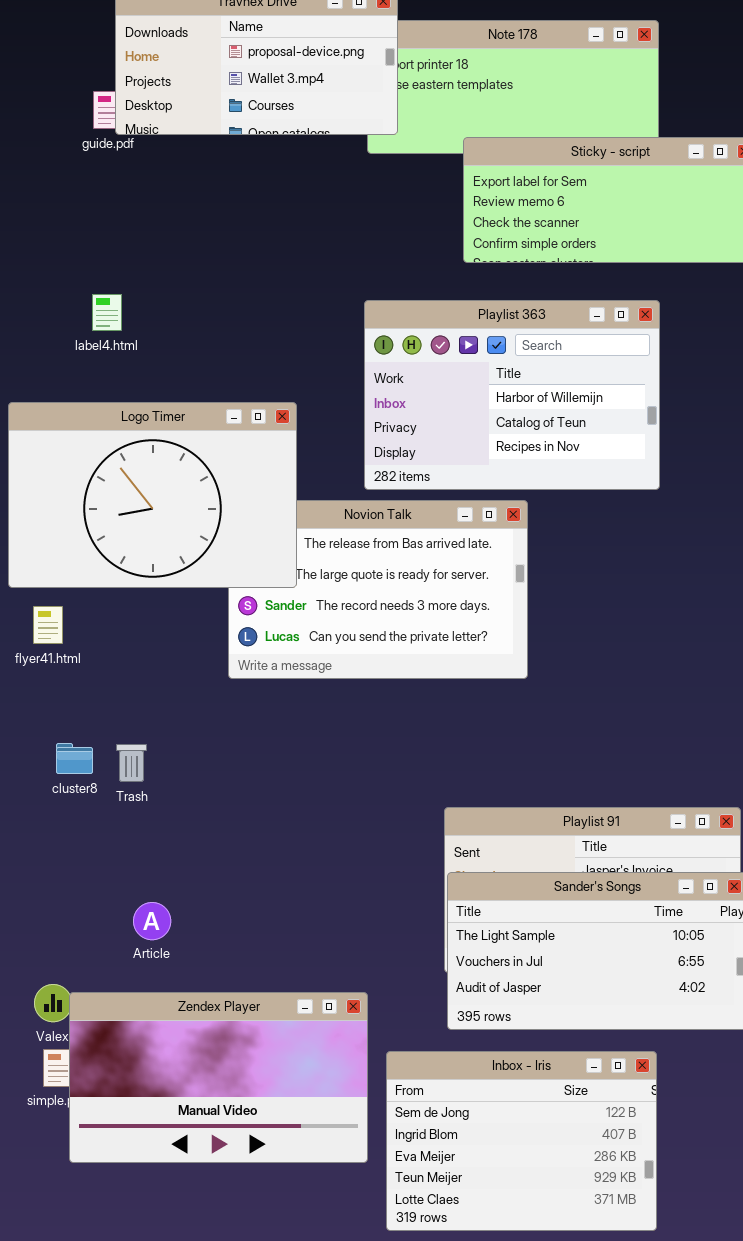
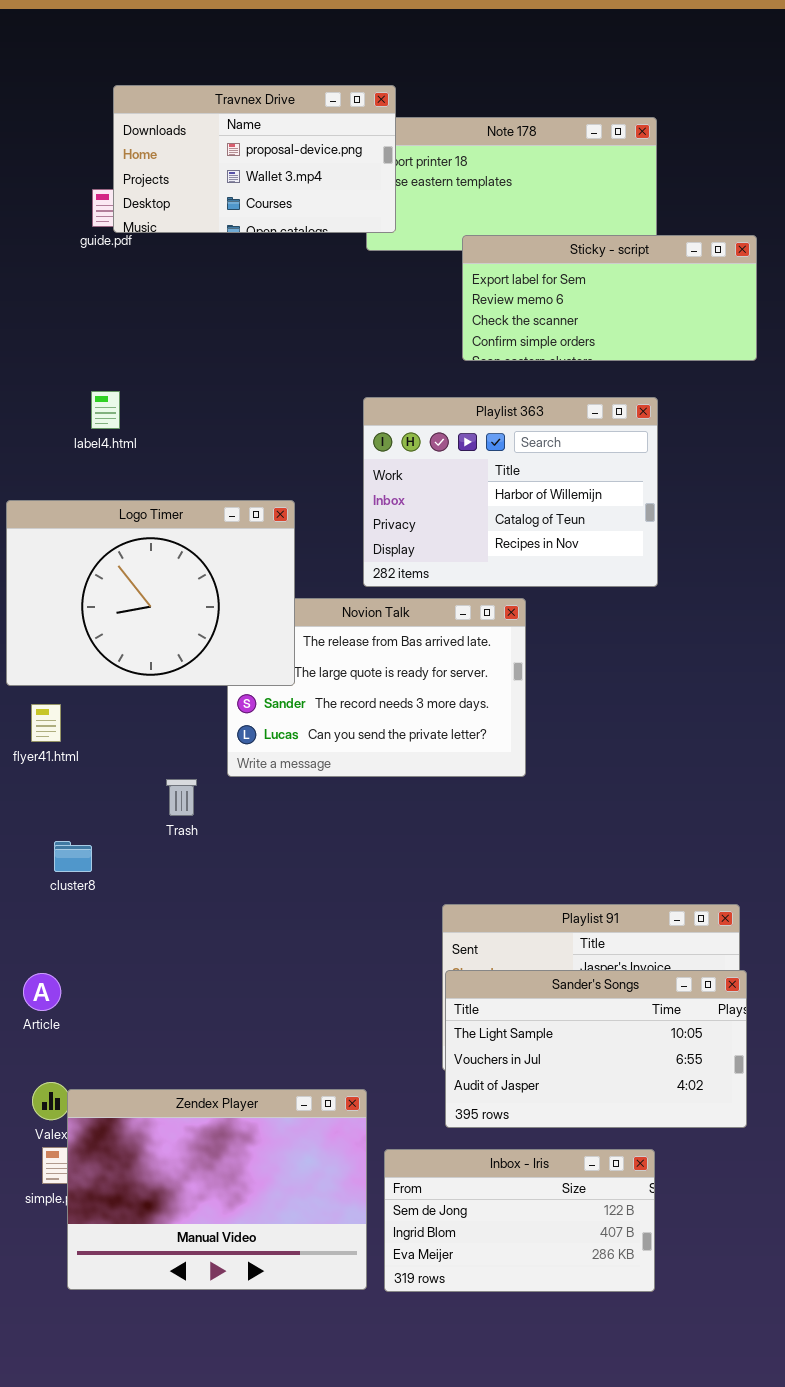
Trash: [116,744,147,782] -> [166,779,197,816], moved
Article: [133,902,171,940] -> [23,973,61,1011], moved
Zendex Player: [69,992,368,1163] -> [67,1089,367,1290], resized
Inbox - Iris: [386,1051,657,1231] -> [384,1149,655,1292], resized

